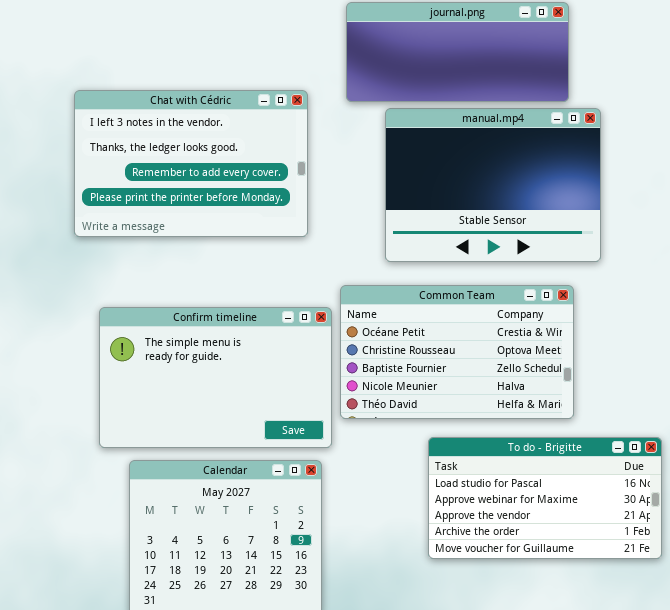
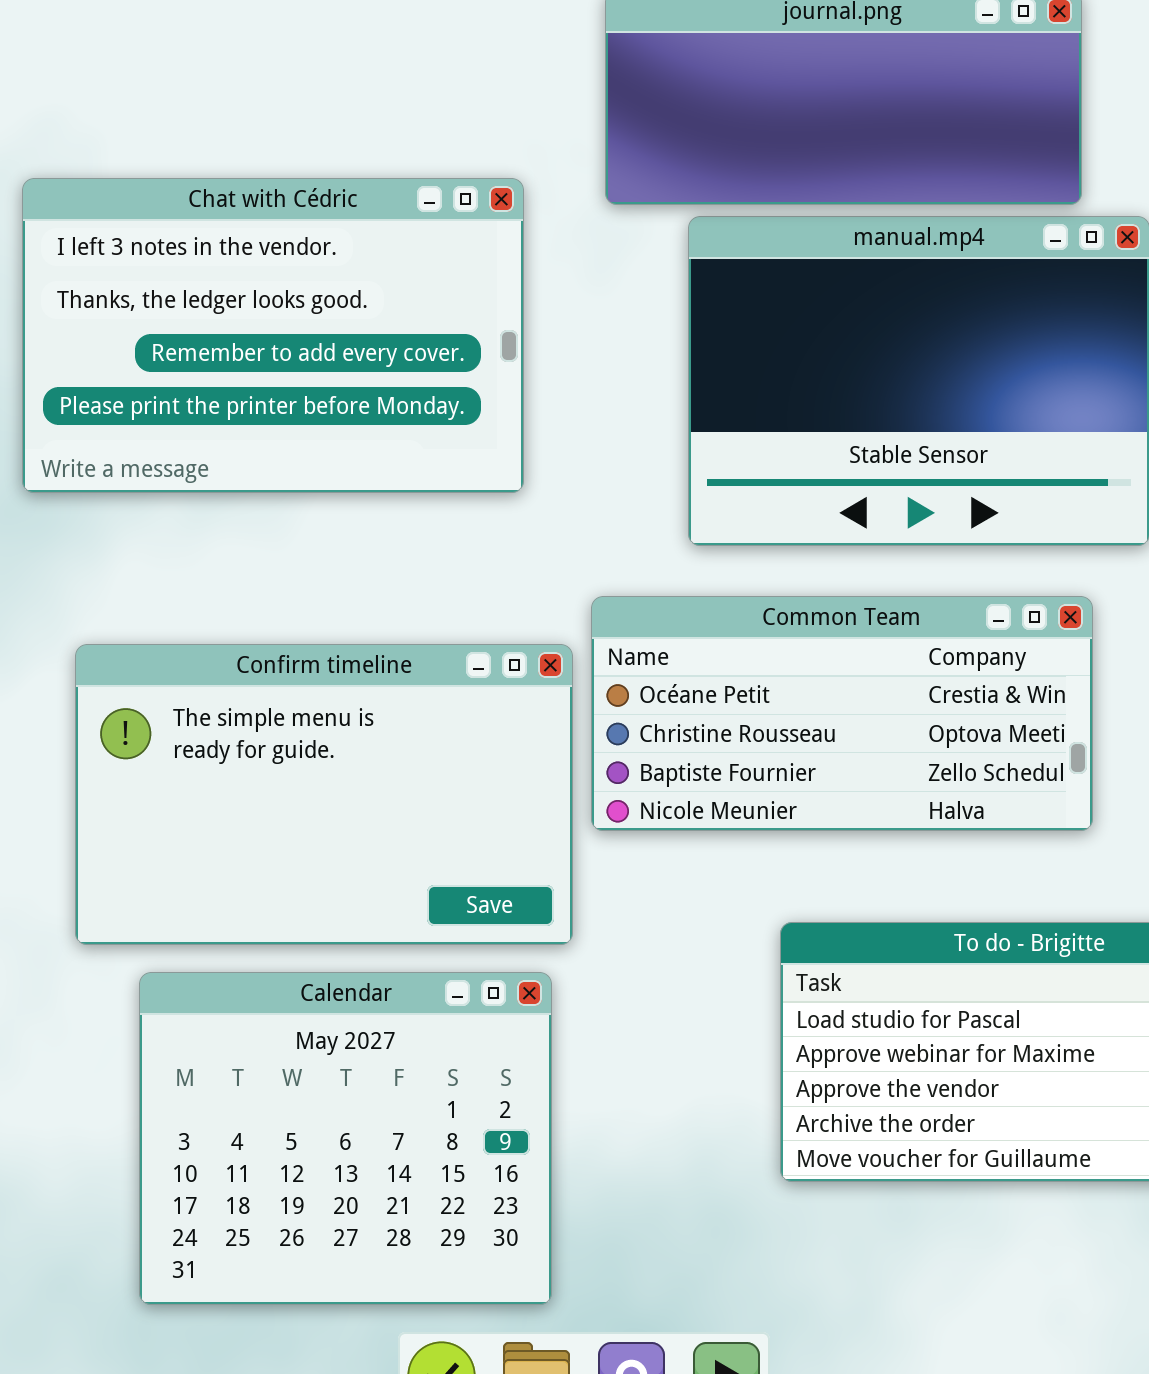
Common Team: [340,285,574,419] -> [591,596,1093,831], resized

